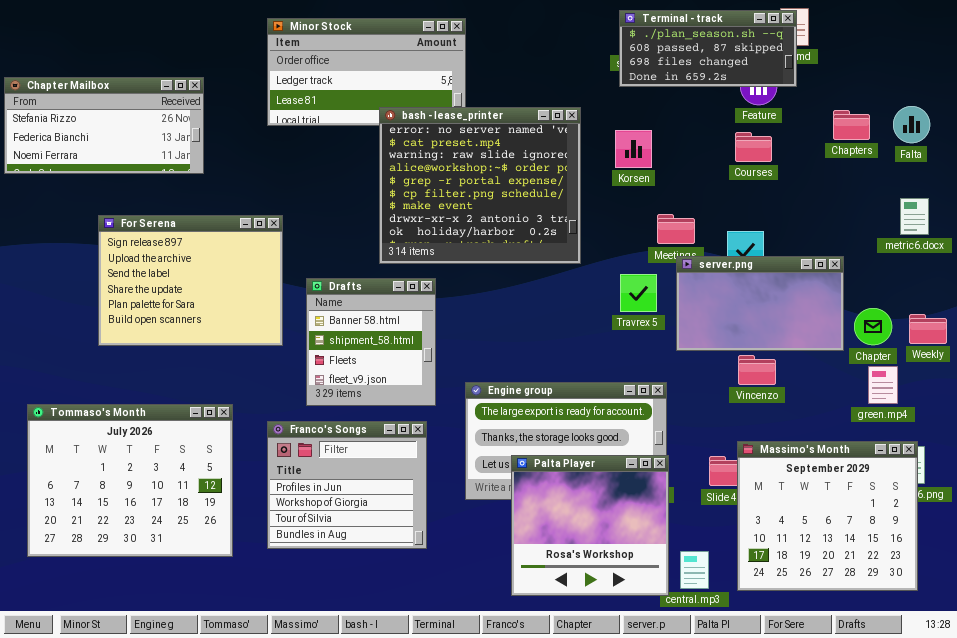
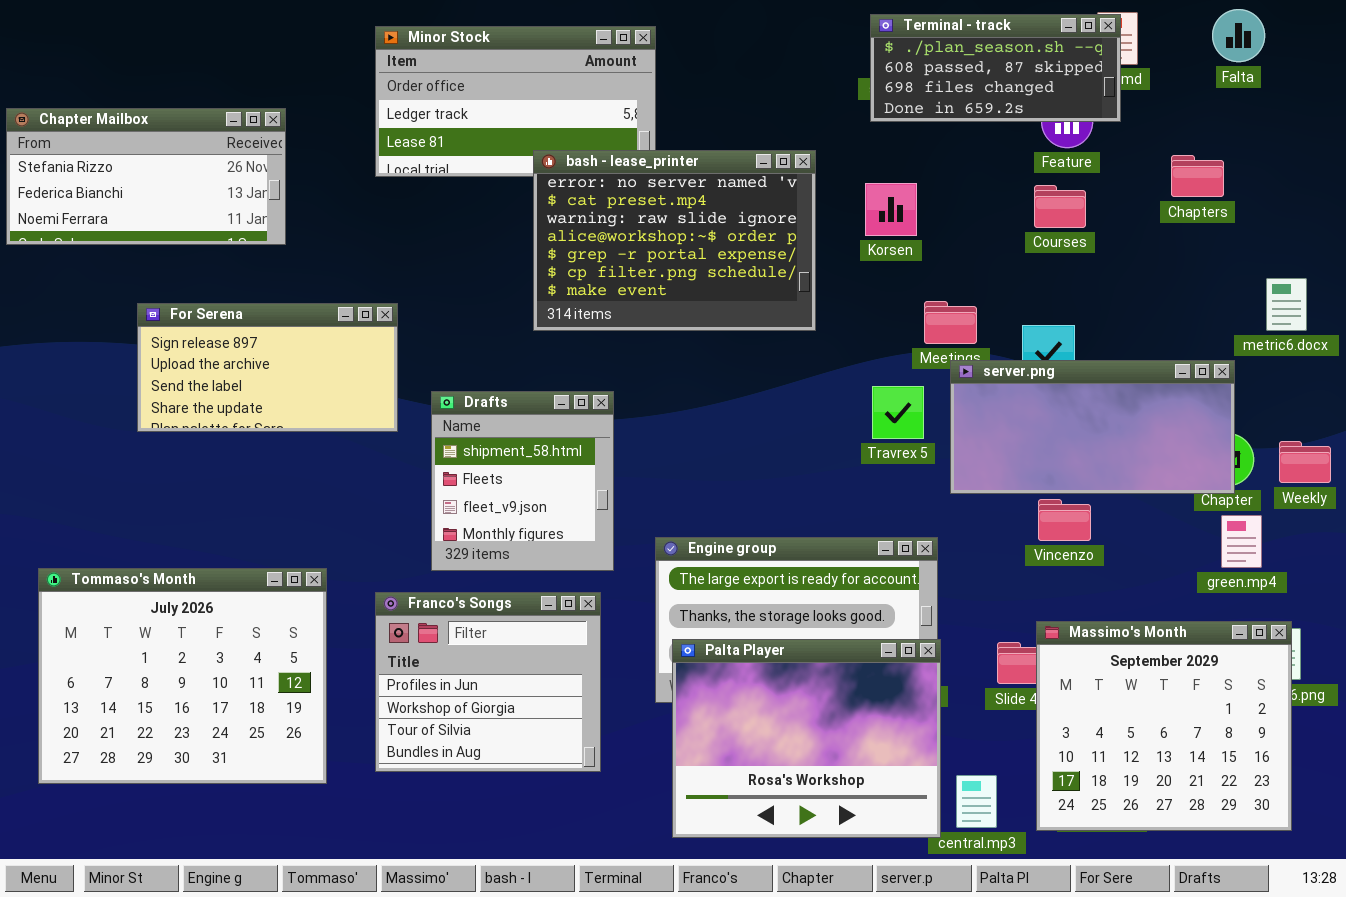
Falta: [893,106,930,143] -> [1212,9,1265,62], moved
bash - lease_printer: [379,107,581,264] -> [533,150,816,331], resized
For Serena: [98,215,283,346] -> [137,303,398,432], resized
server.png: [676,256,844,351] -> [950,360,1235,494], resized
Drafts: [306,278,436,406] -> [431,391,614,571], scrolled down 1 row
Palta Player: [511,455,669,596] -> [672,639,941,838], resized

